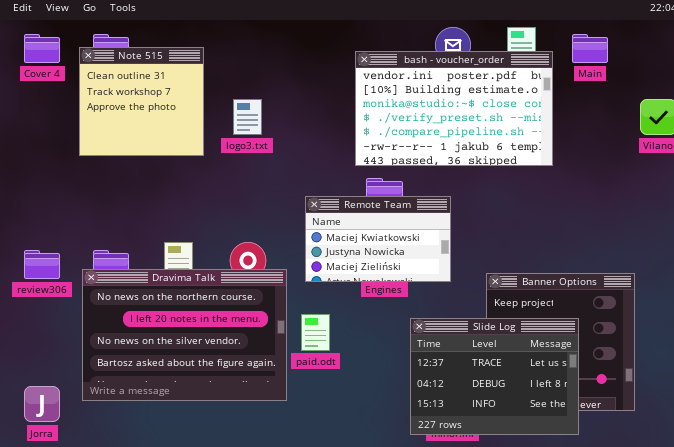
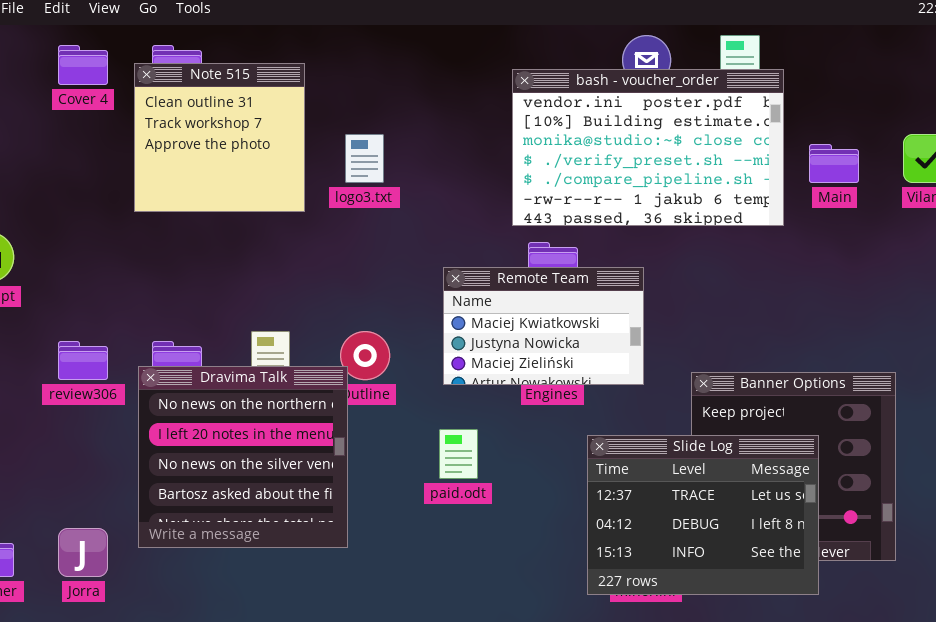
Main: [572,34,608,63] -> [809,144,859,183], moved
Dravima Talk: [82,269,287,401] -> [138,366,348,548], resized

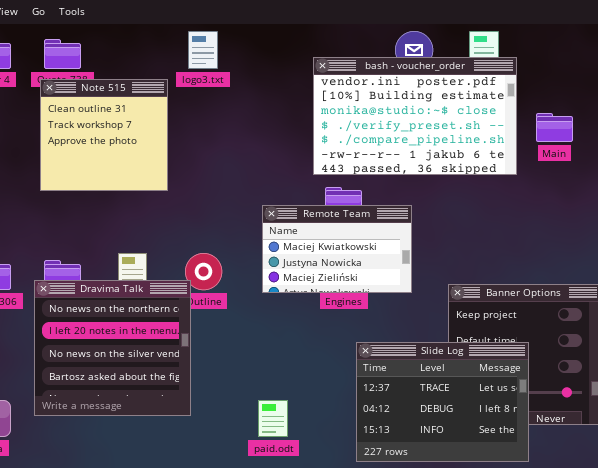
Note 515: [134,63,305,212] -> [40,79,168,191], moved
logo3.txt: [345,134,384,183] -> [188,31,218,69], moved
paid.odt: [439,429,478,479] -> [258,400,288,437], moved
Slide Log: [587,435,819,595] -> [356,342,529,462], moved

